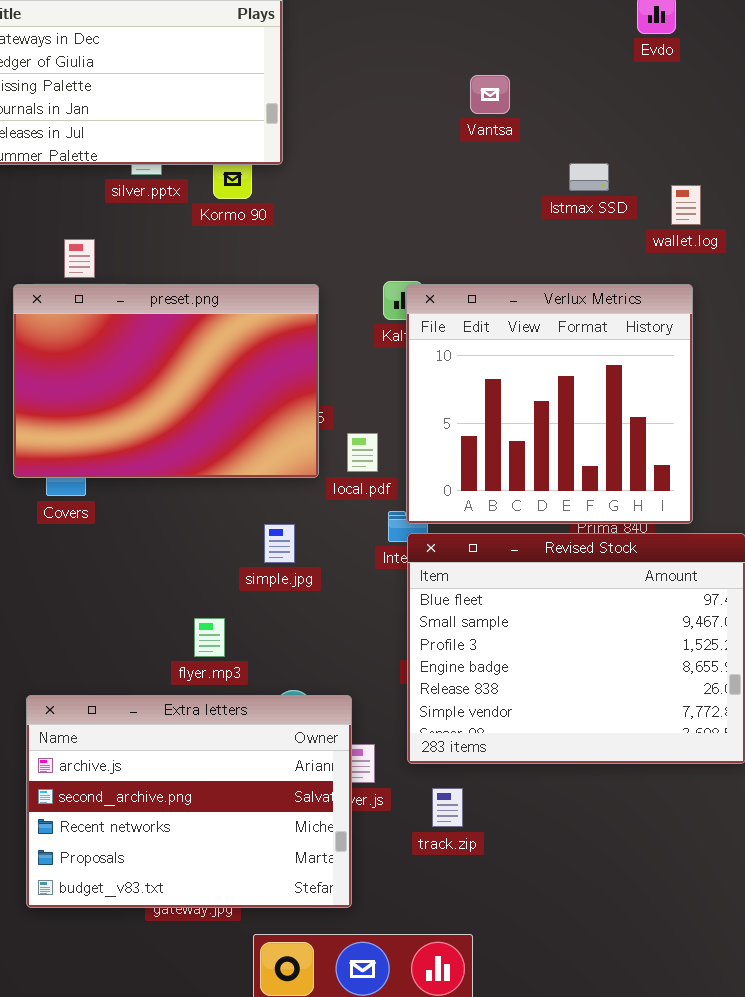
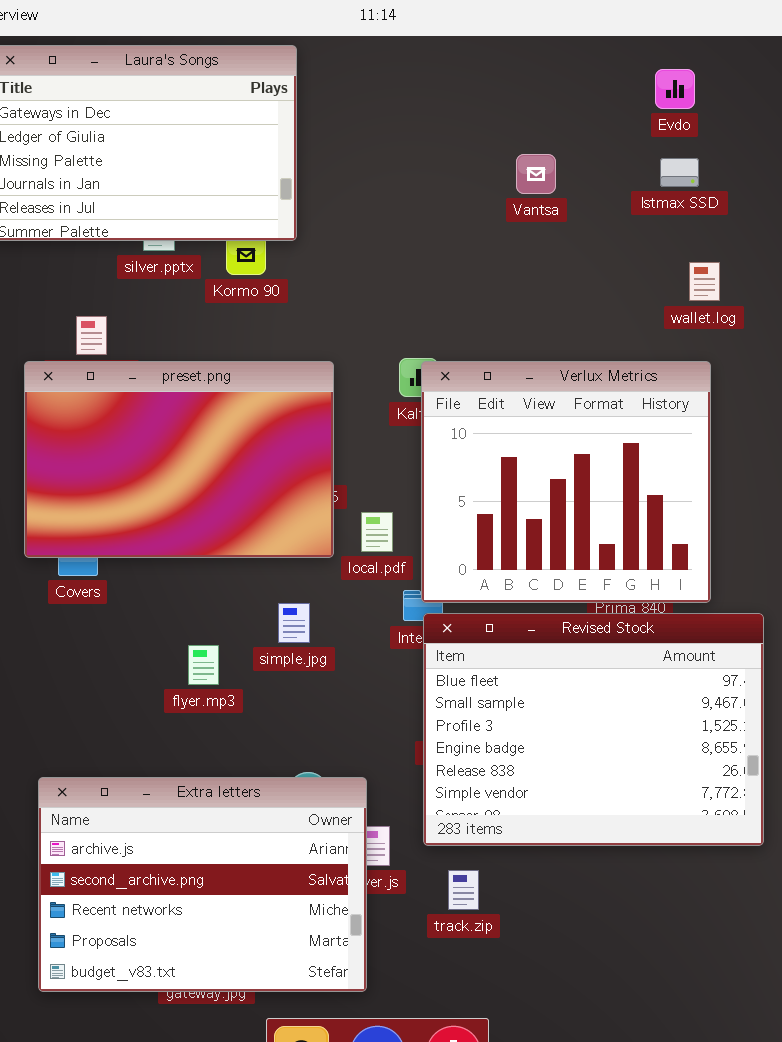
Vantsa: [470,75,510,114] -> [516,154,556,194], moved
Istmax SSD: [569,163,609,191] -> [660,158,699,187], moved
flyer.mp3: [194,618,225,657] -> [188,645,219,685], moved

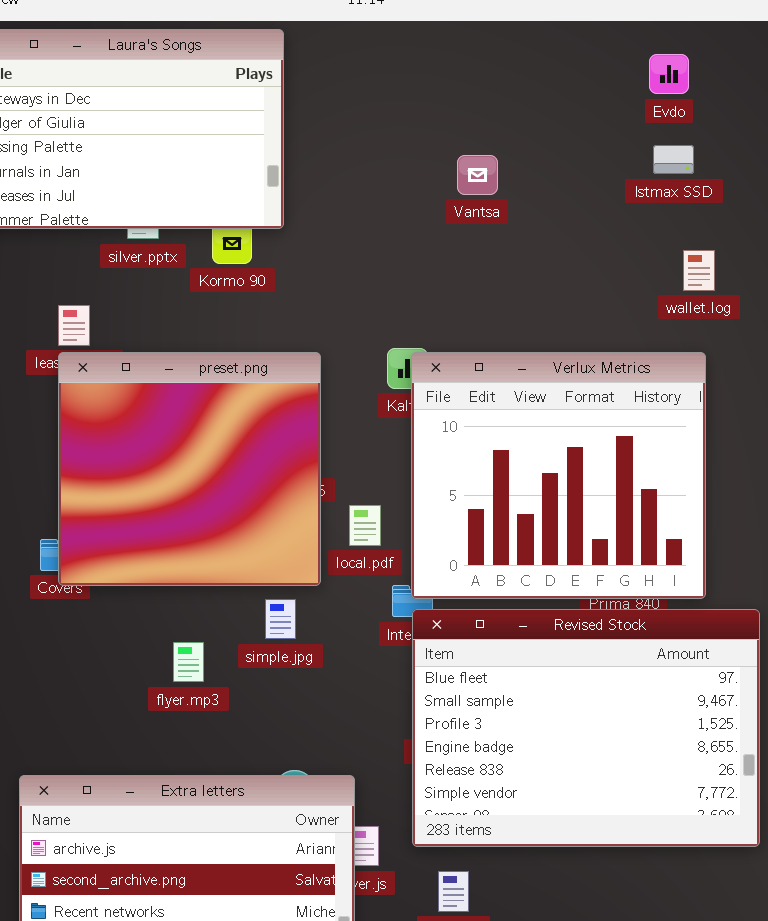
Vantsa: [516,154,556,194] -> [457,155,498,195], moved
preset.png: [24,361,334,558] -> [58,352,321,586], resized

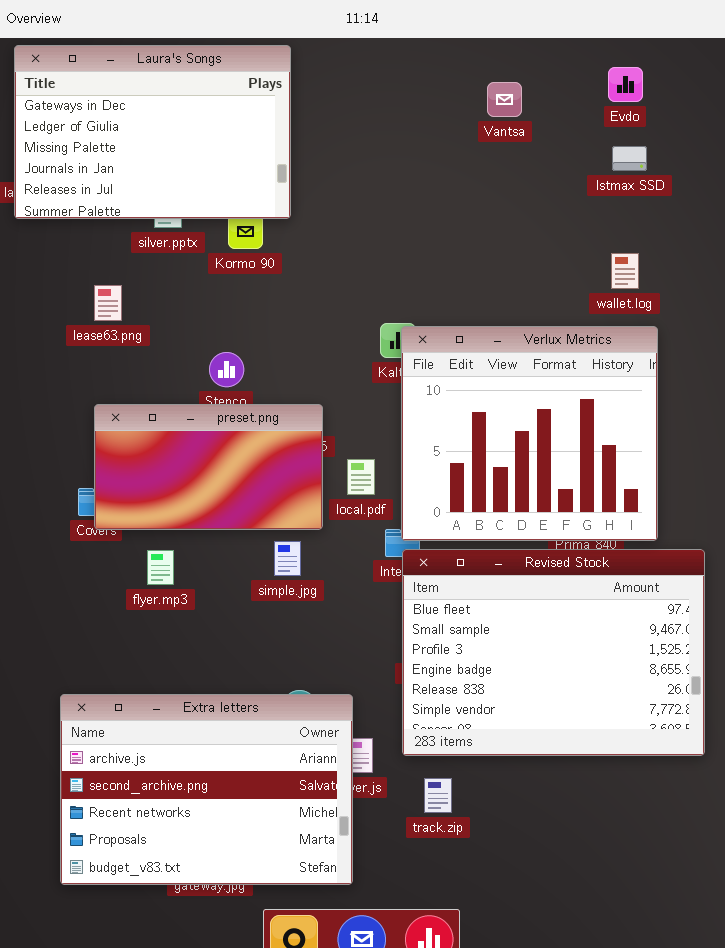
Vantsa: [457,155,498,195] -> [487,82,522,117], moved
wallet.log: [683,250,715,291] -> [611,253,639,289], moved
preset.png: [58,352,321,586] -> [94,404,323,530], resized
flyer.mp3: [173,642,204,682] -> [147,550,174,585], moved

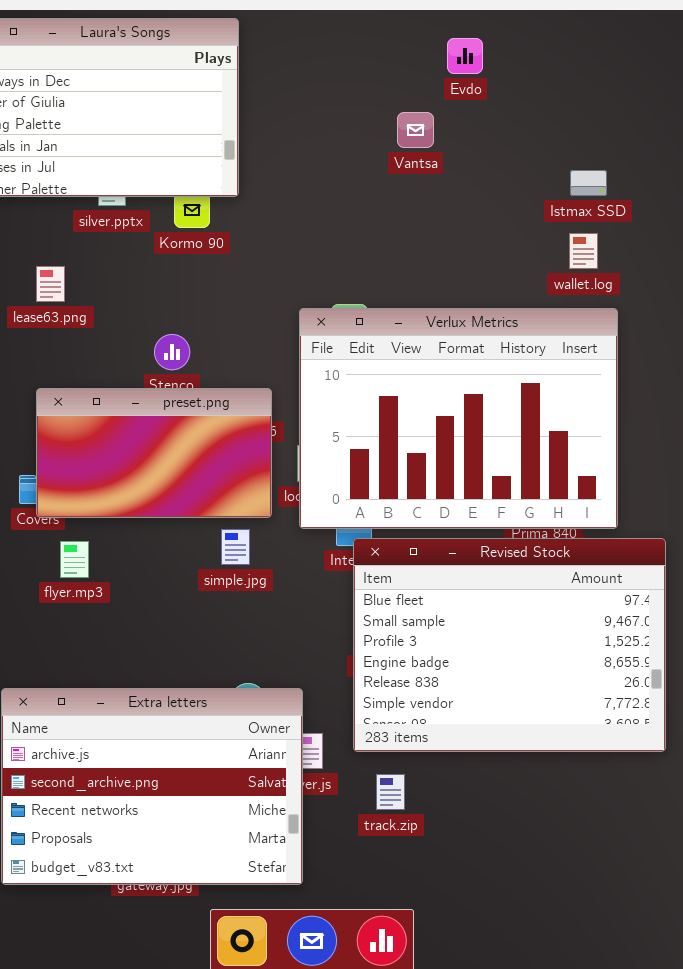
Evdo: [608,67,643,102] -> [447,38,483,74], moved
Vantsa: [487,82,522,117] -> [397,112,434,148], moved
Istmax SSD: [612,146,647,171] -> [570,170,607,196], moved
Verlux Metrics: [401,326,658,541] -> [299,308,618,529], resized
flyer.mp3: [147,550,174,585] -> [60,541,89,578], moved

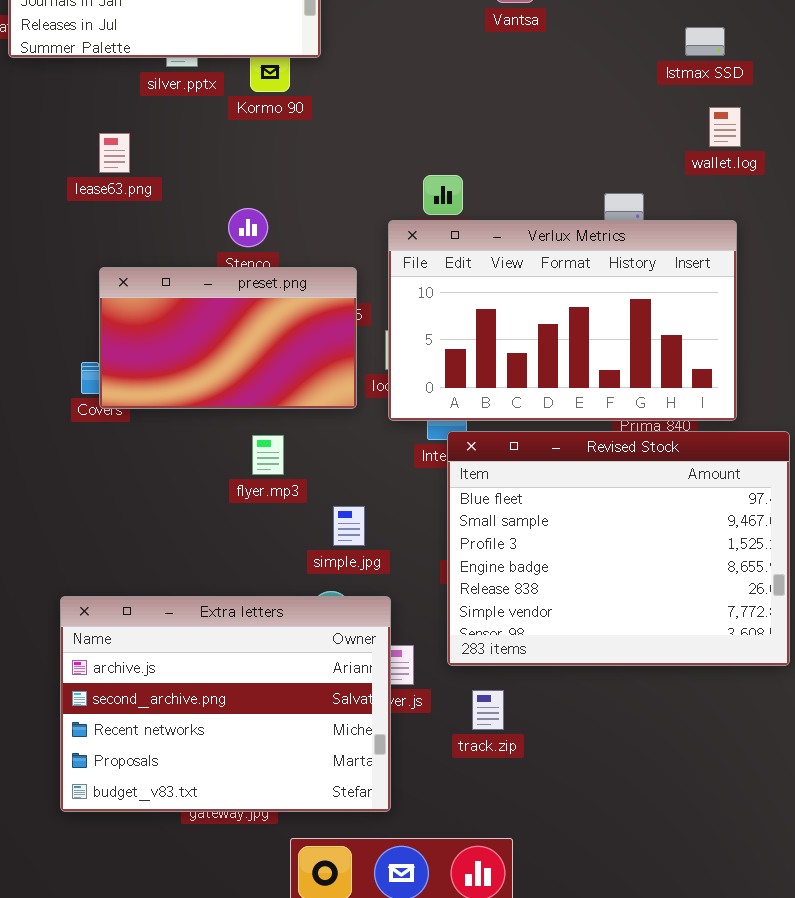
wallet.log: [569,233,598,269] -> [709,107,741,147], moved
Verlux Metrics: [299,308,618,529] -> [388,220,737,421], resized
simple.jpg: [221,529,250,565] -> [333,506,365,546], moved
flyer.mp3: [60,541,89,578] -> [252,435,284,475], moved

